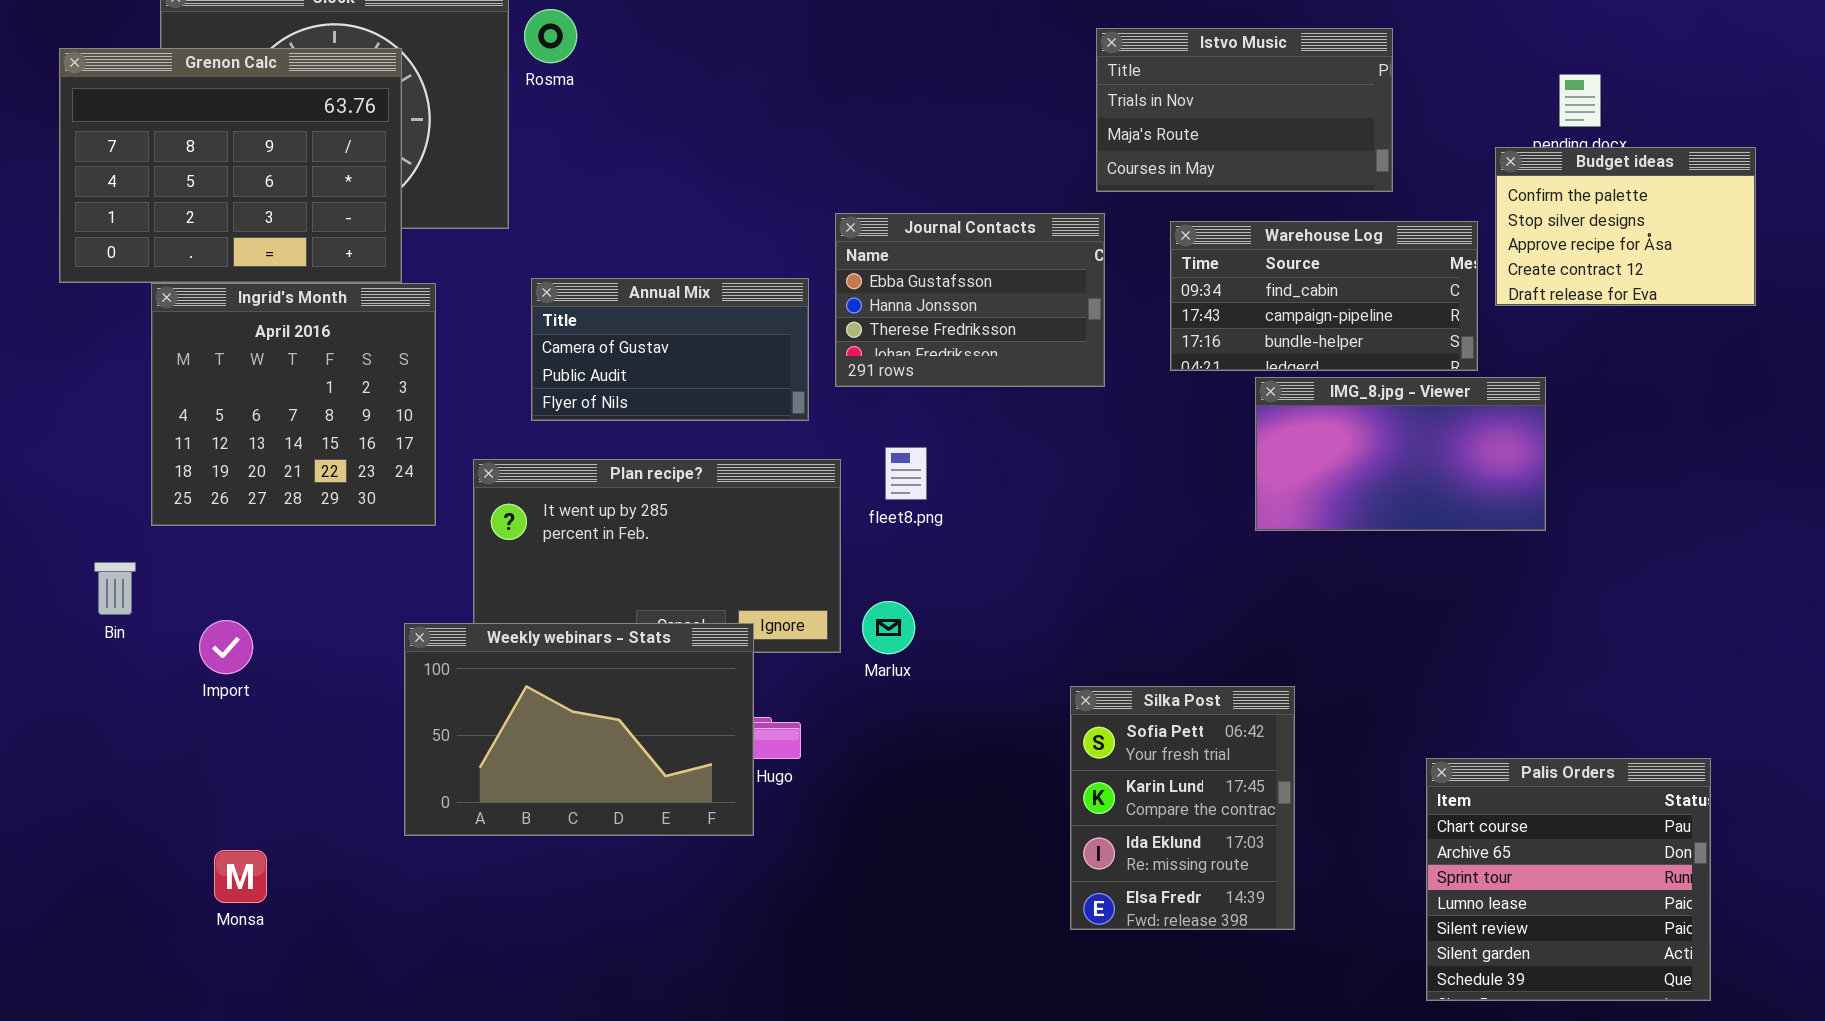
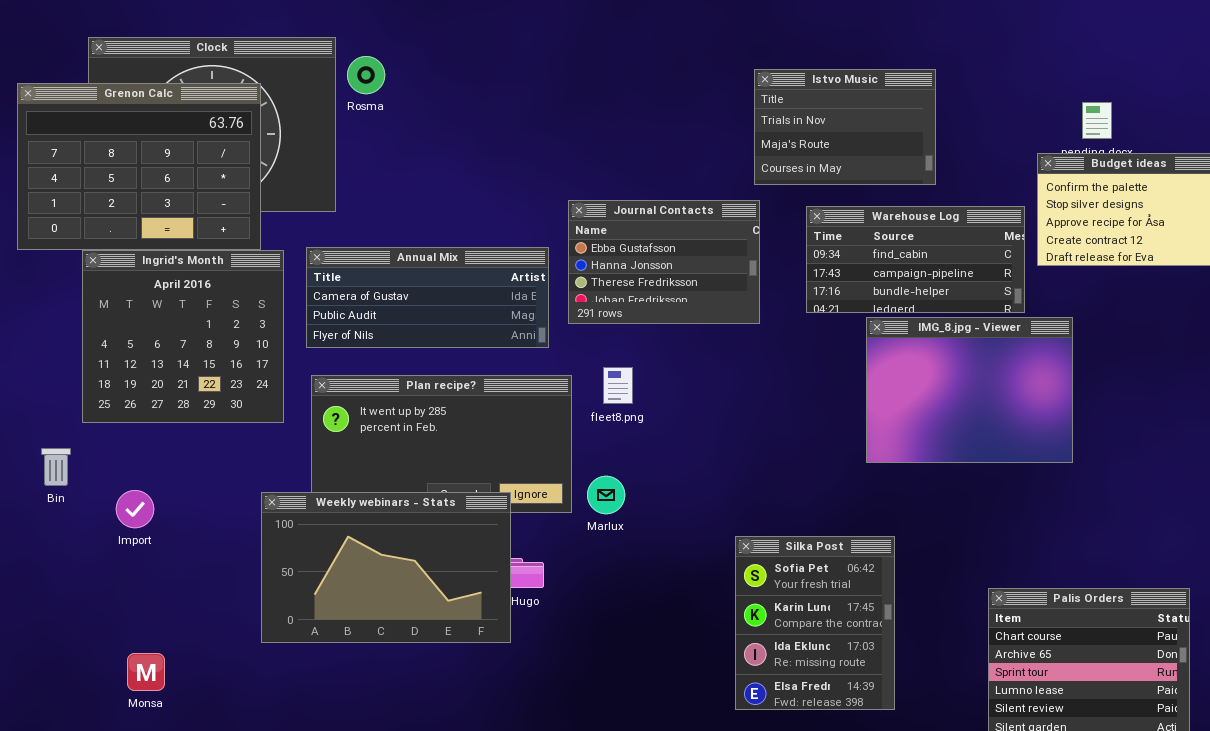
Istvo Music: [1096,28,1393,192] -> [754,69,936,185], resized
Annual Mix: [531,278,809,421] -> [306,247,549,348], resized
IMG_8.jpg - Viewer: [1255,377,1546,531] -> [866,317,1073,463], resized

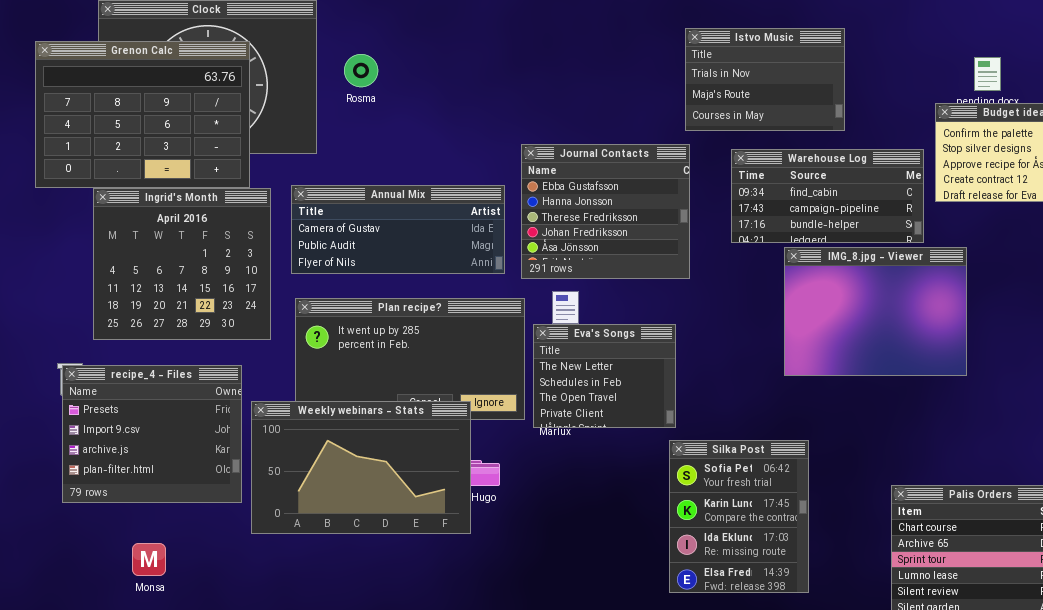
Rosma: [347,56,385,94] -> [344,54,378,87], moved
Journal Contacts: [568,200,760,324] -> [521,144,690,279], resized
Eva's Songs: none -> [533,324,676,428], opened
recipe_4 - Files: none -> [62,365,242,503], opened

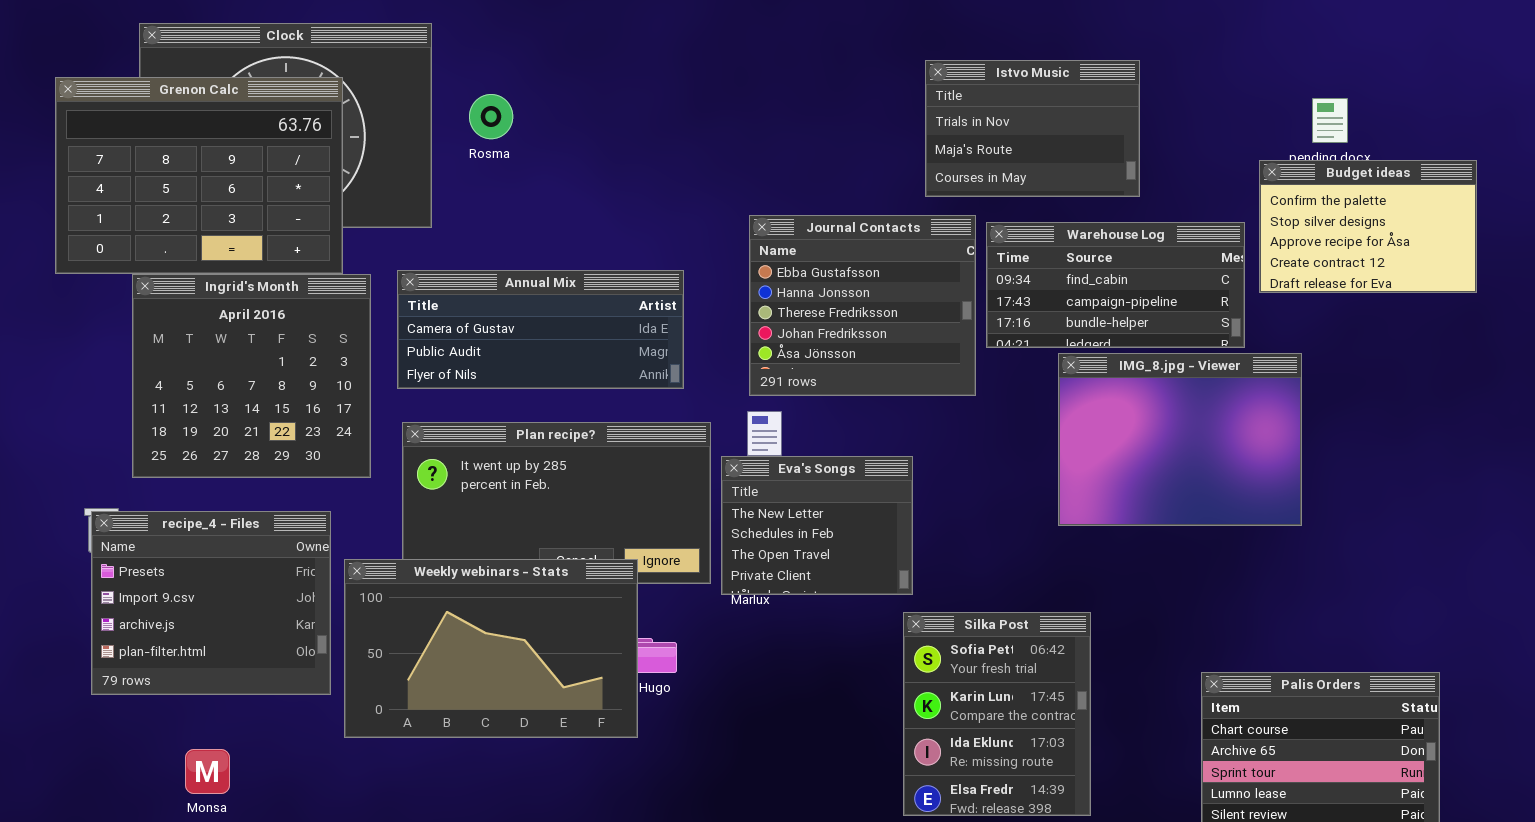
Journal Contacts: [521,144,690,279] -> [749,215,976,396], moved

